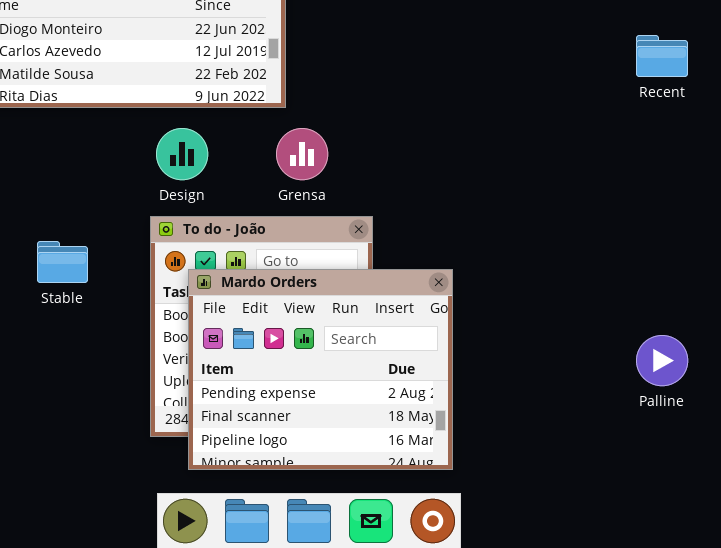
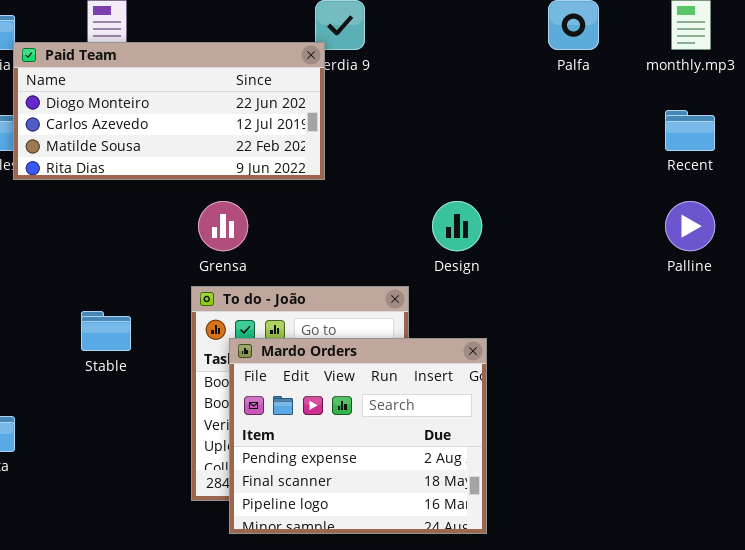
Design: [156,128,208,180] -> [432,201,482,251], moved
Grensa: [276,128,328,180] -> [198,201,248,251], moved
Palline: [636,335,688,386] -> [665,201,715,251], moved

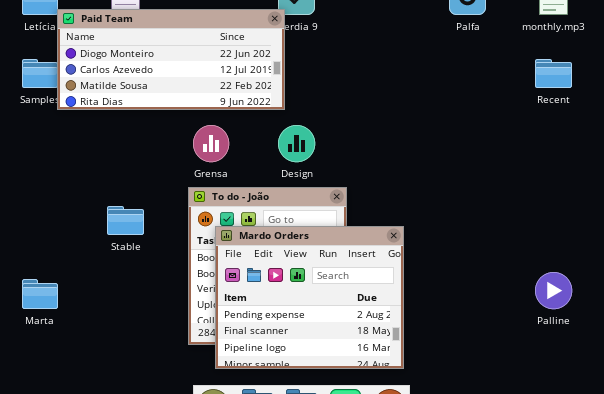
Design: [432,201,482,251] -> [278,125,315,162], moved
Palline: [665,201,715,251] -> [535,272,572,309], moved

